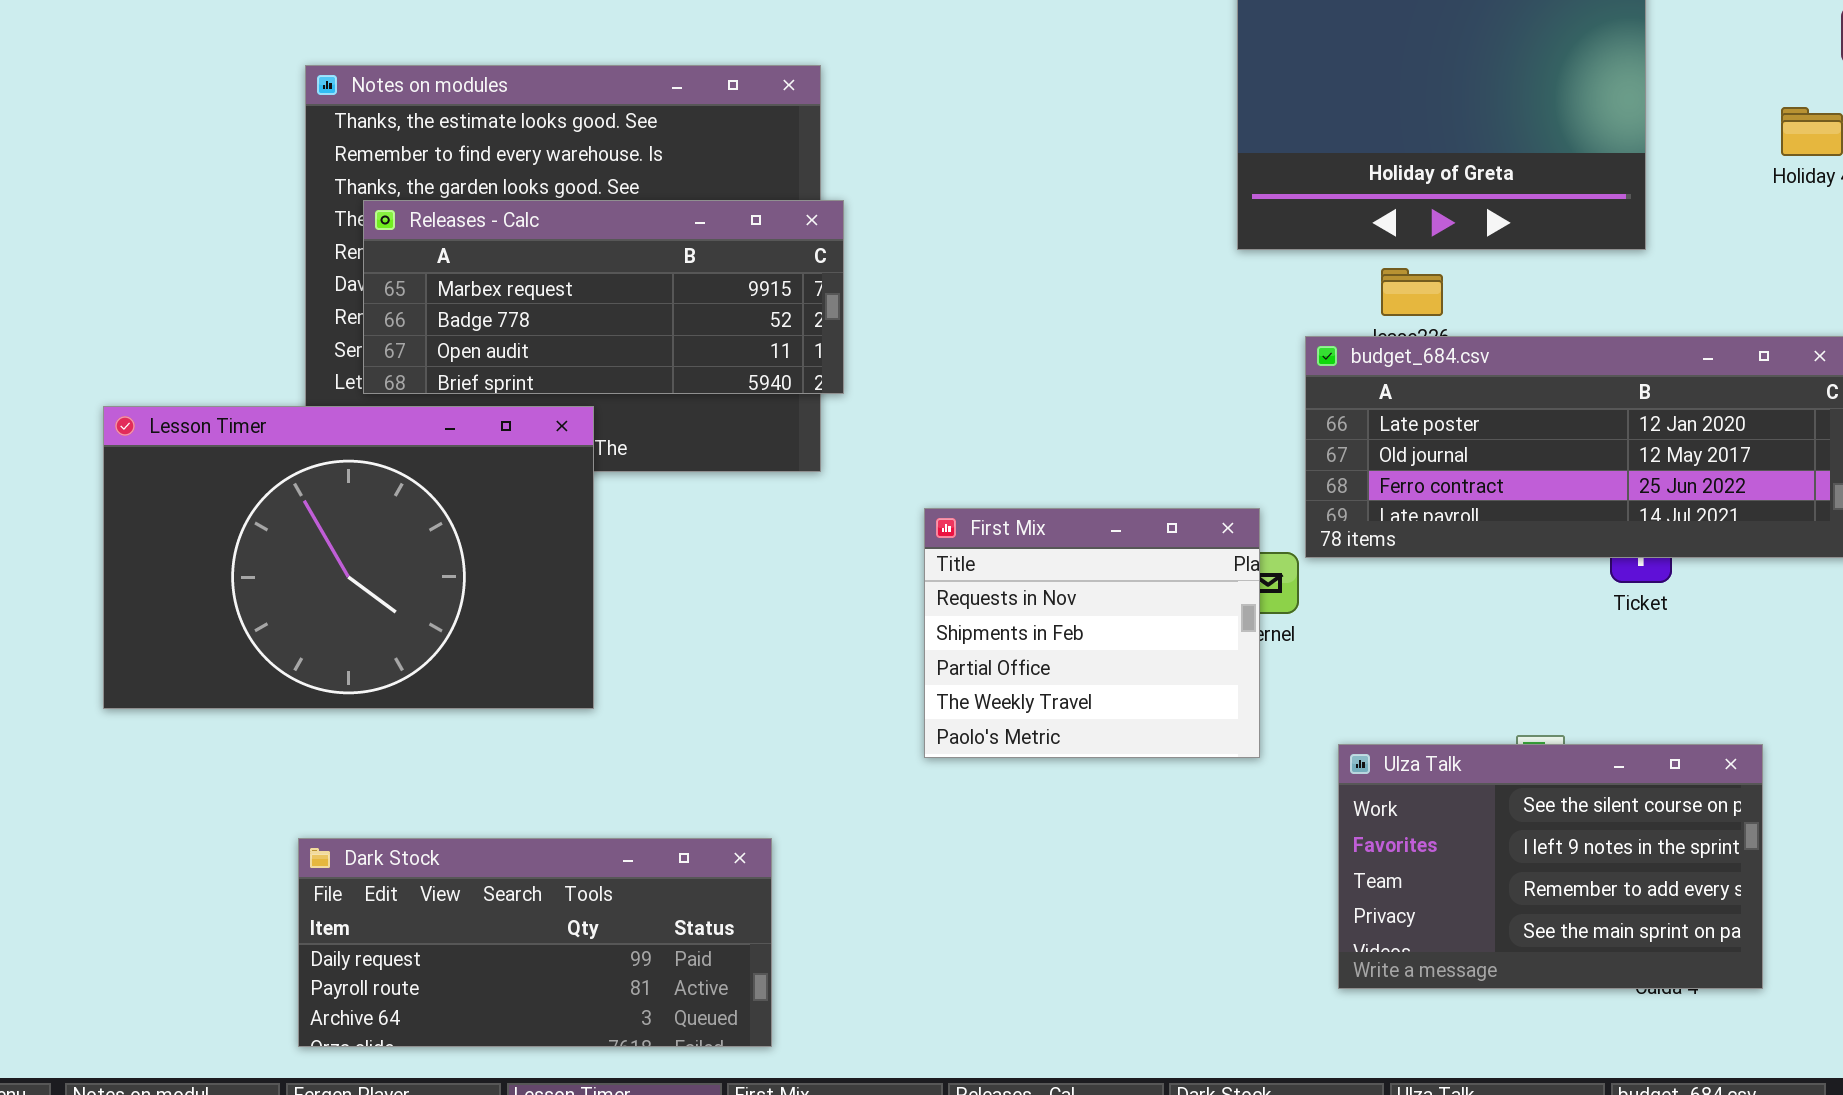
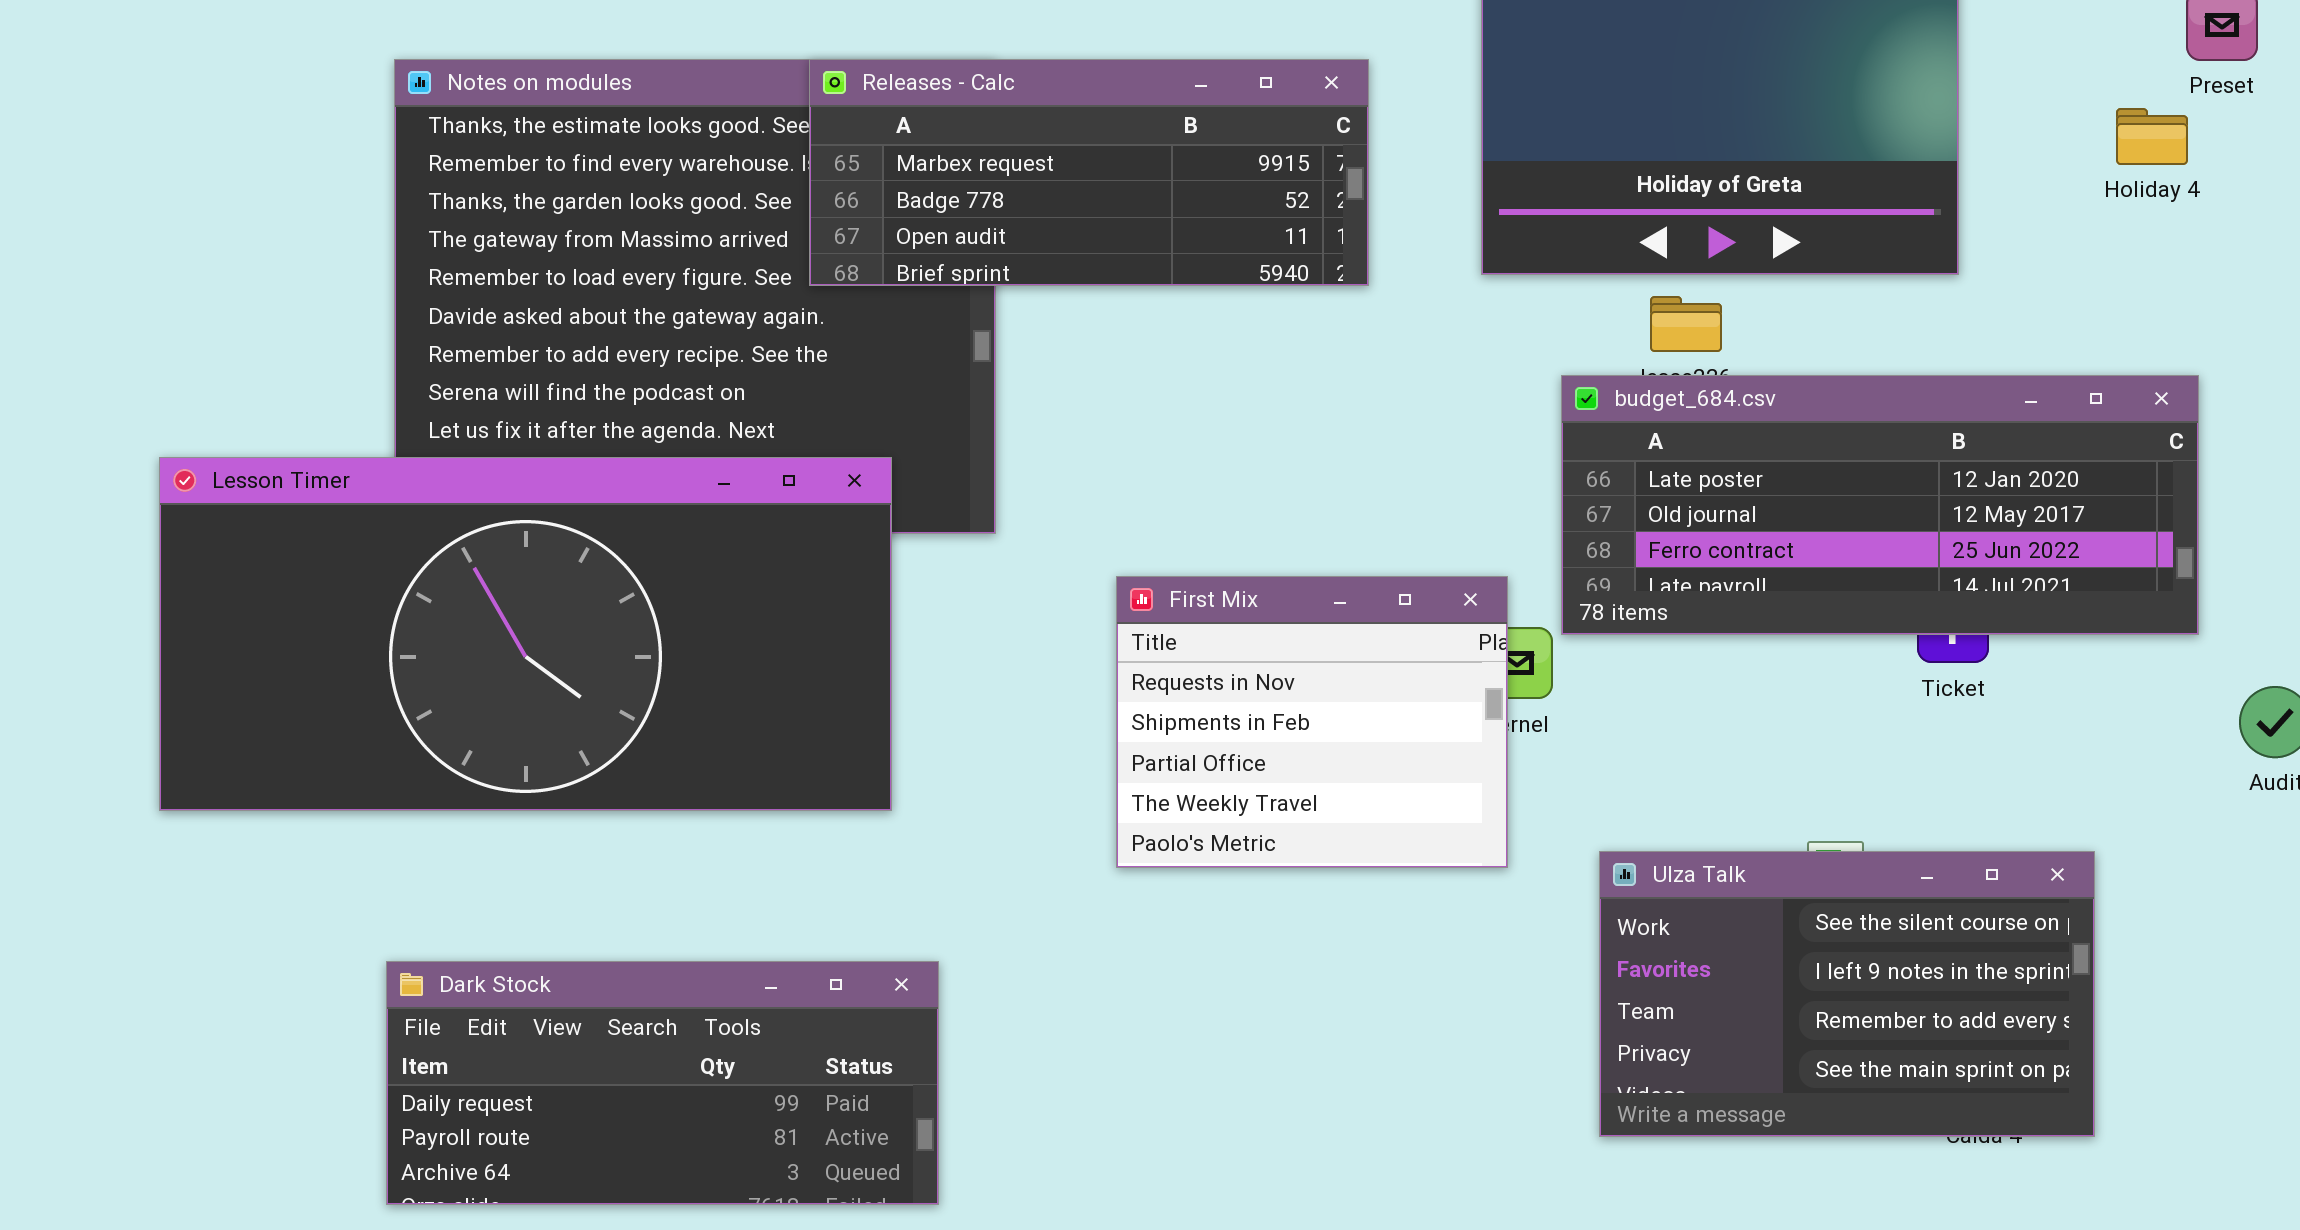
Releases - Calc: [363,200,844,394] -> [809,59,1369,286], moved
Lesson Timer: [103,406,594,709] -> [159,457,892,811], resized

